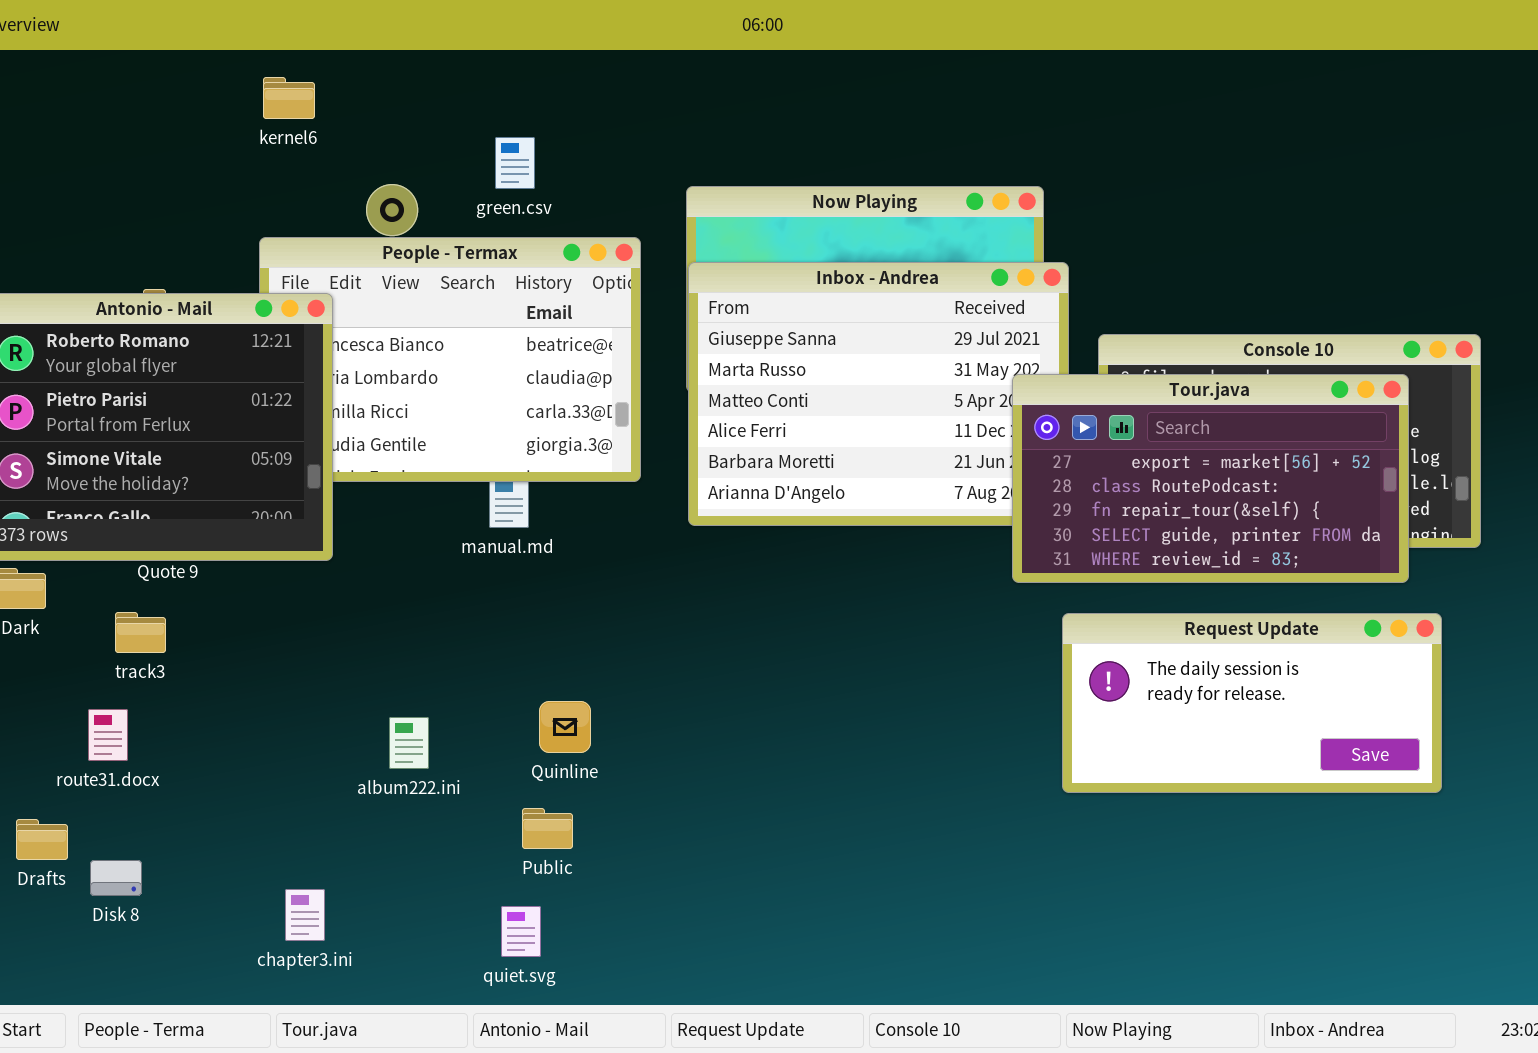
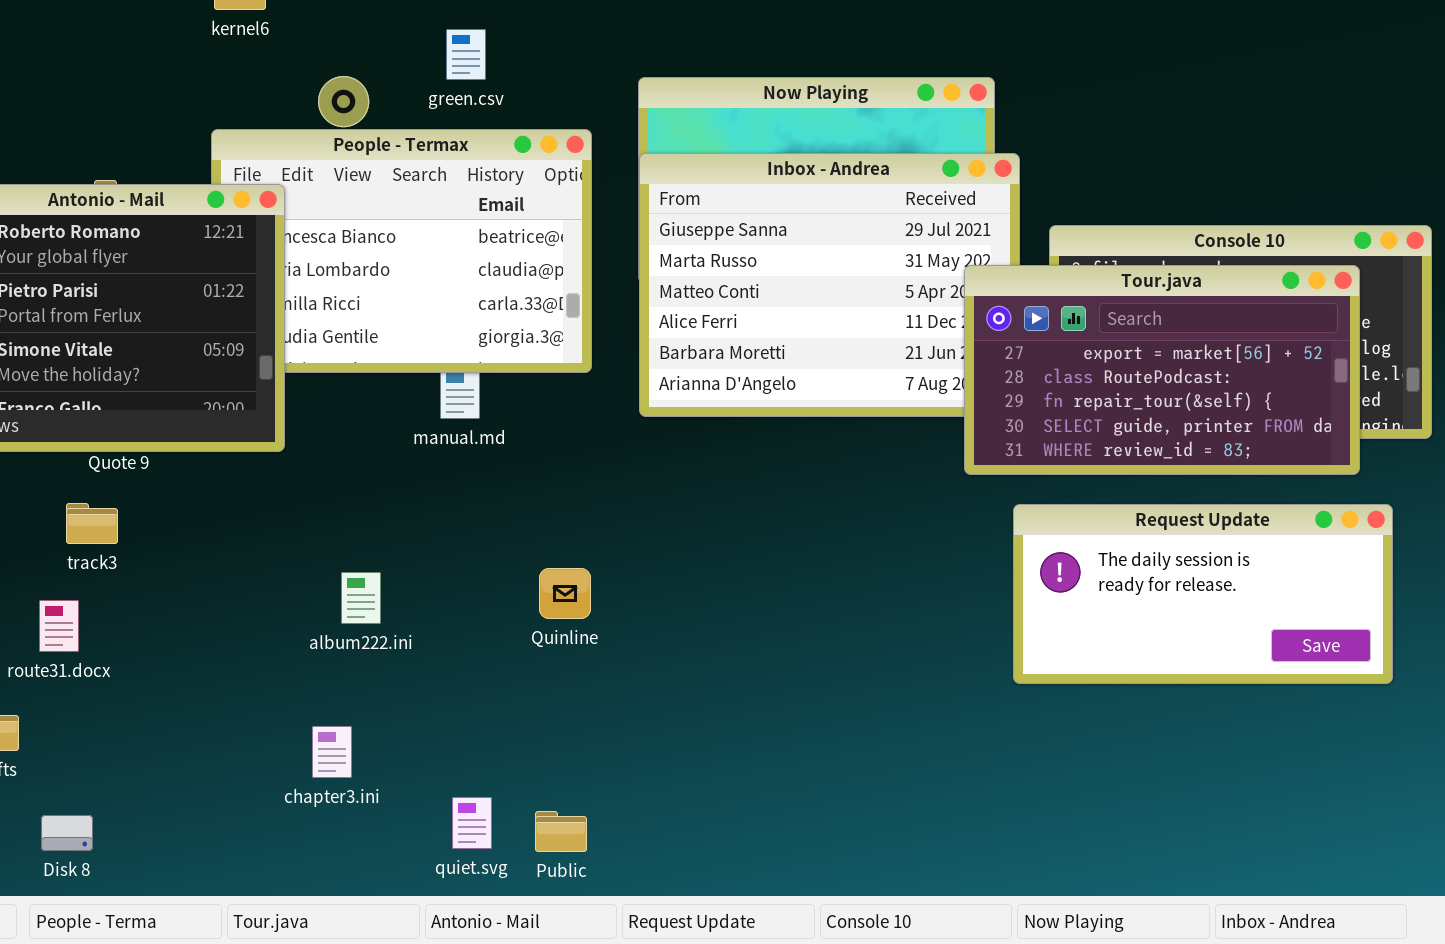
Quinline: [539,701,591,753] -> [539,568,591,619], moved
album222.ini: [389,717,429,769] -> [341,572,381,624], moved
Public: [522,808,573,849] -> [535,811,587,852], moved
Disk 8: [90,860,142,896] -> [41,815,93,851], moved
chapter3.ini: [285,889,325,941] -> [312,726,352,778], moved

